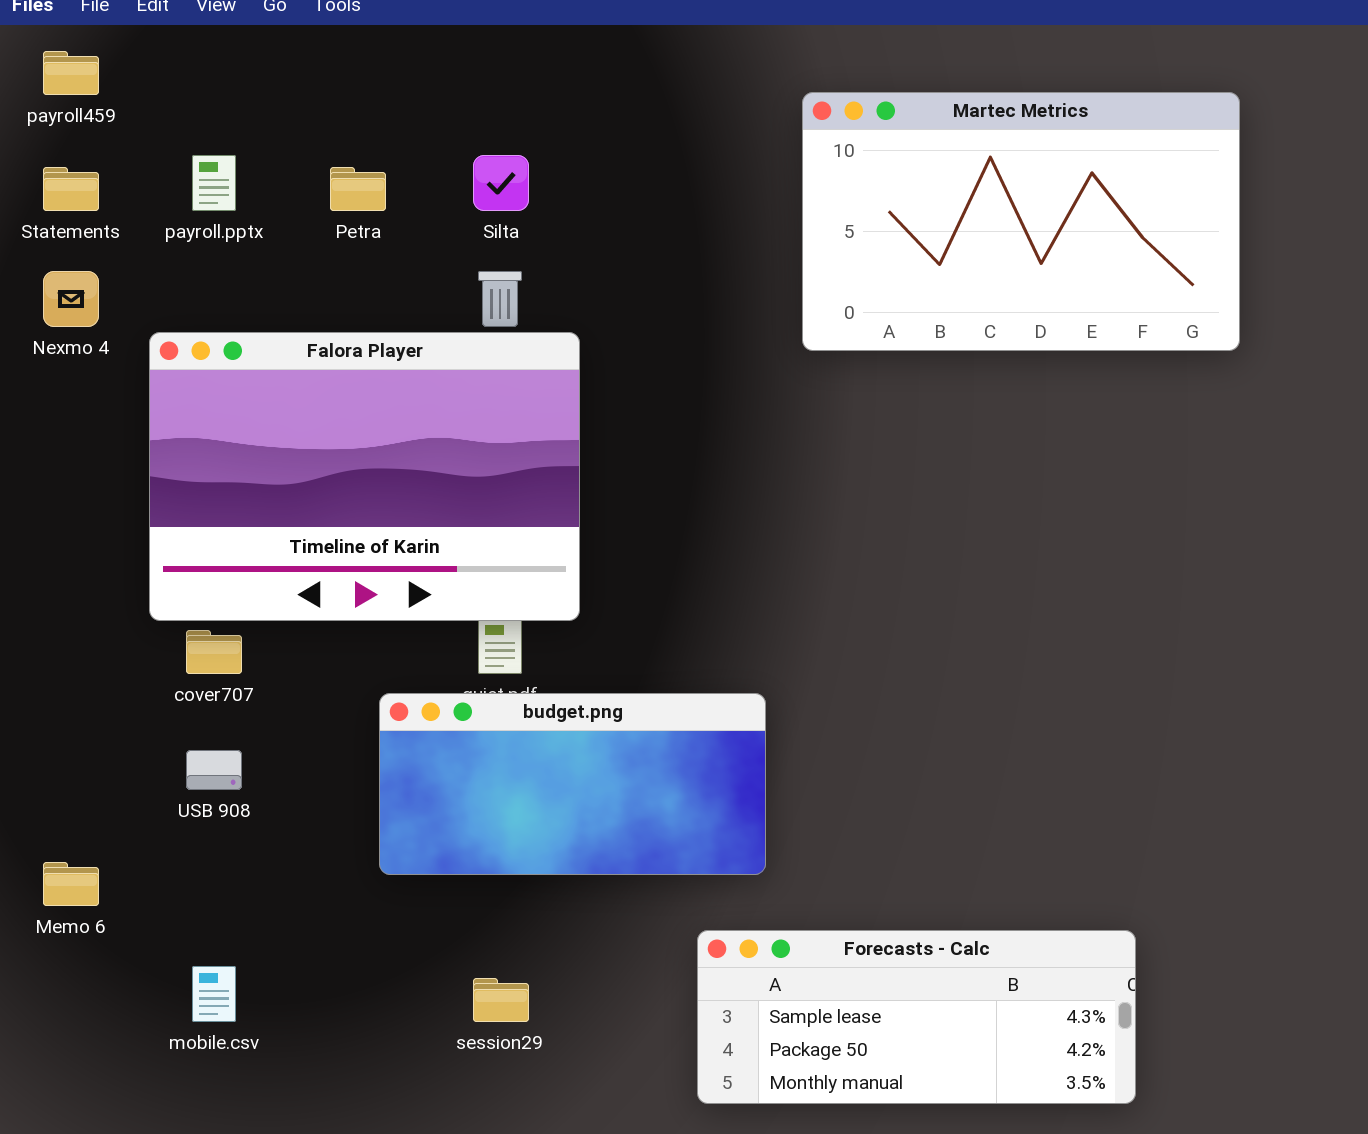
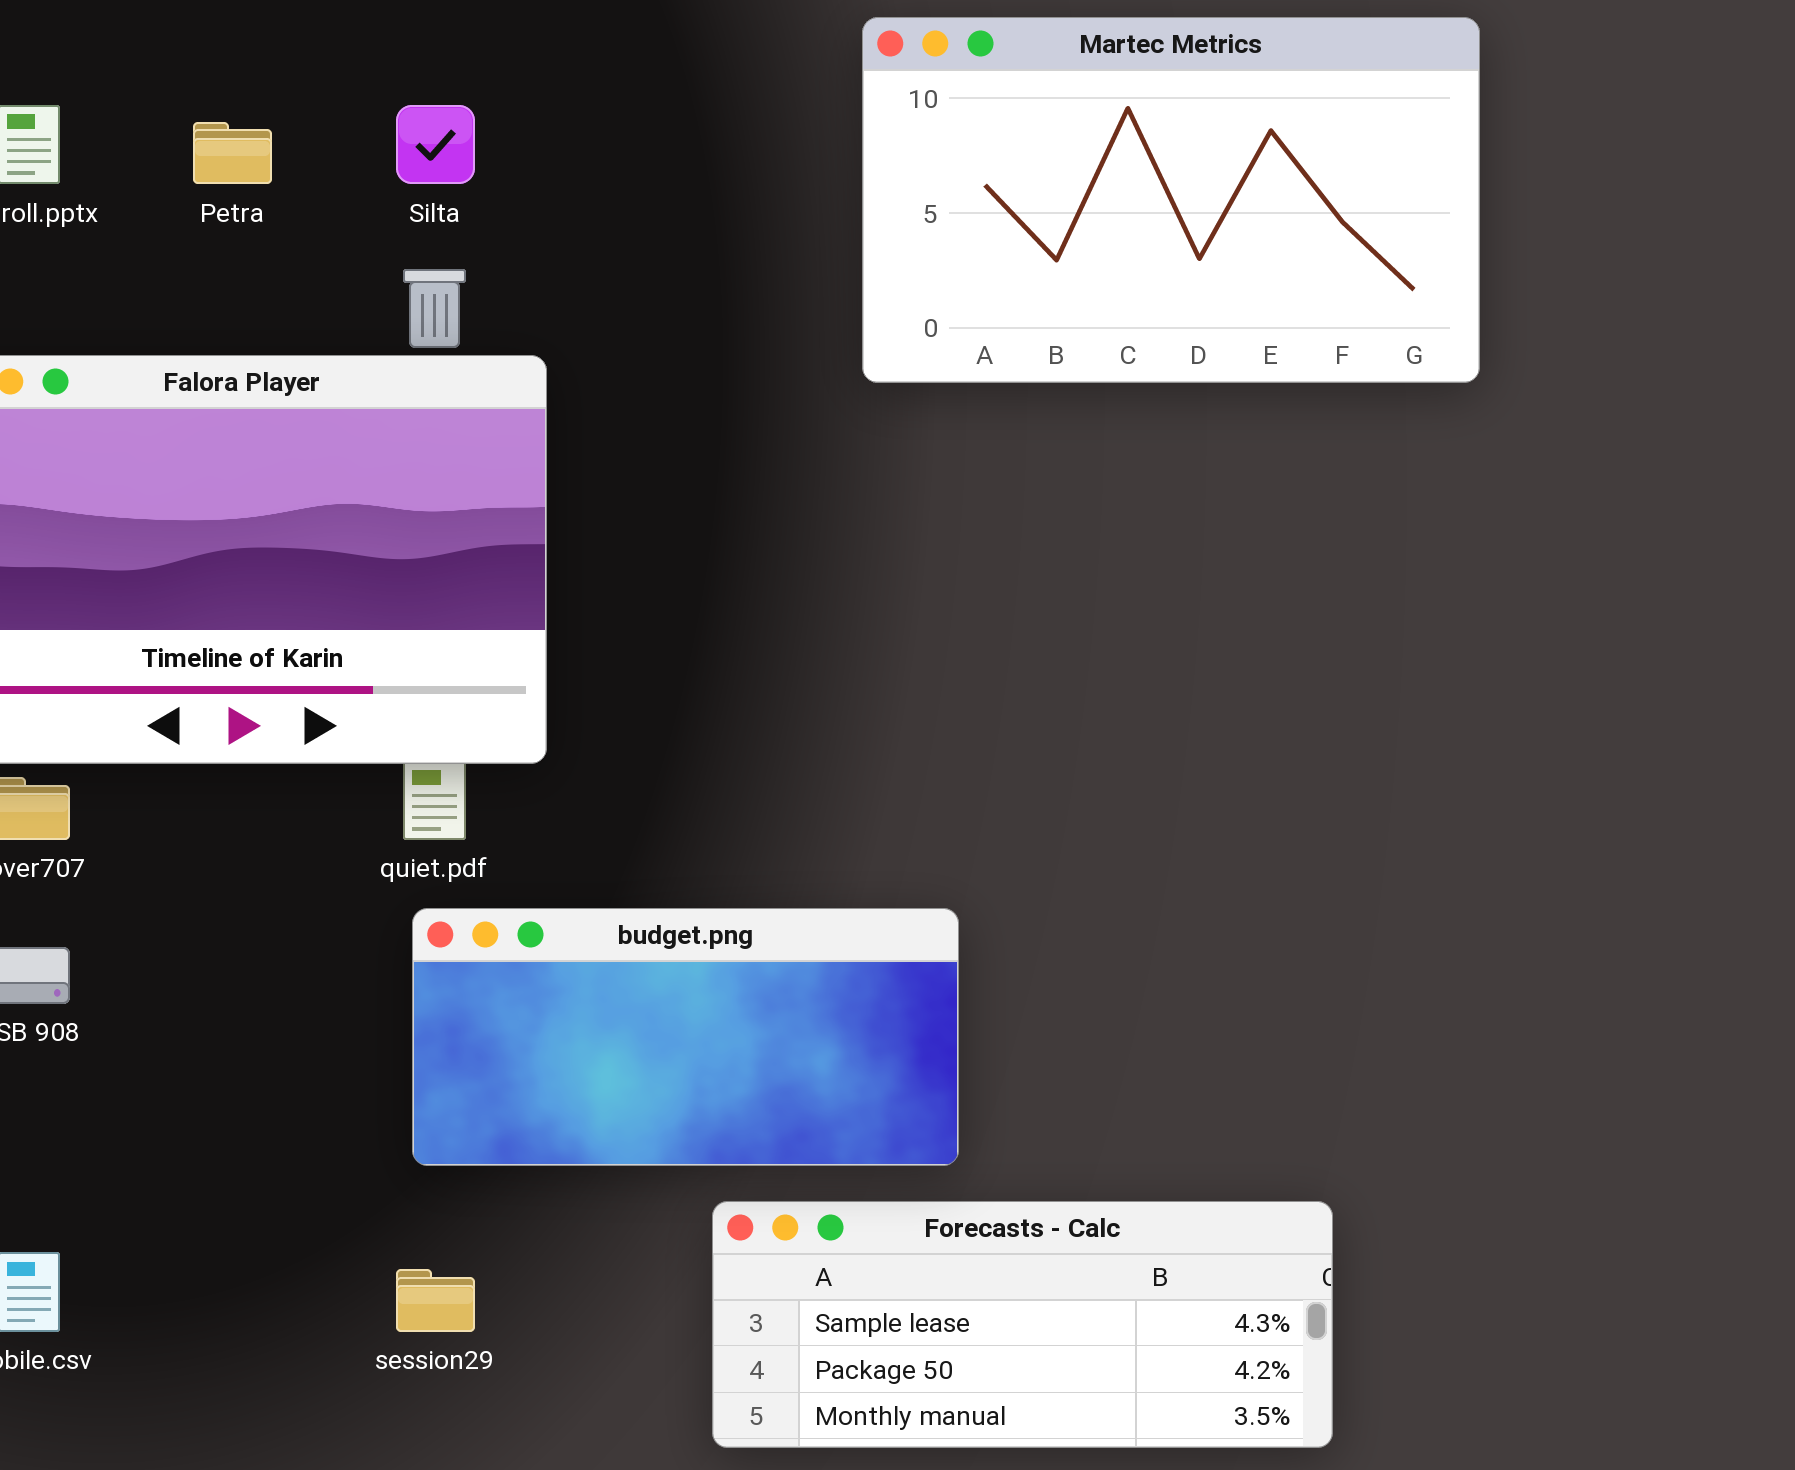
budget.png: [379,693,766,875] -> [412,908,959,1166], moved

